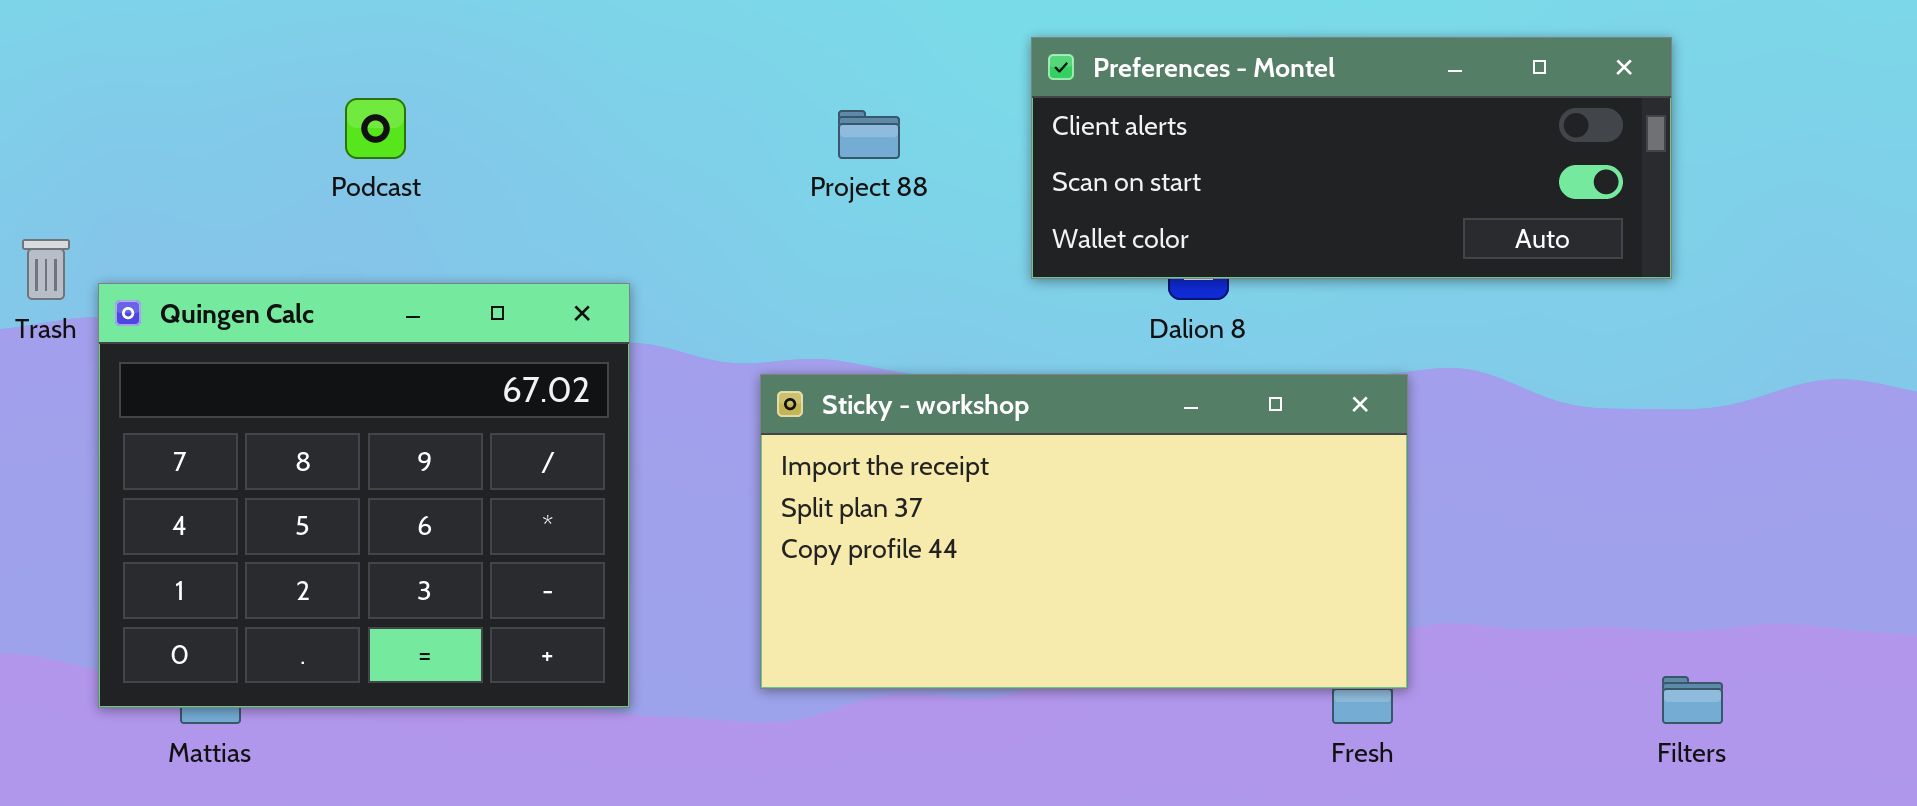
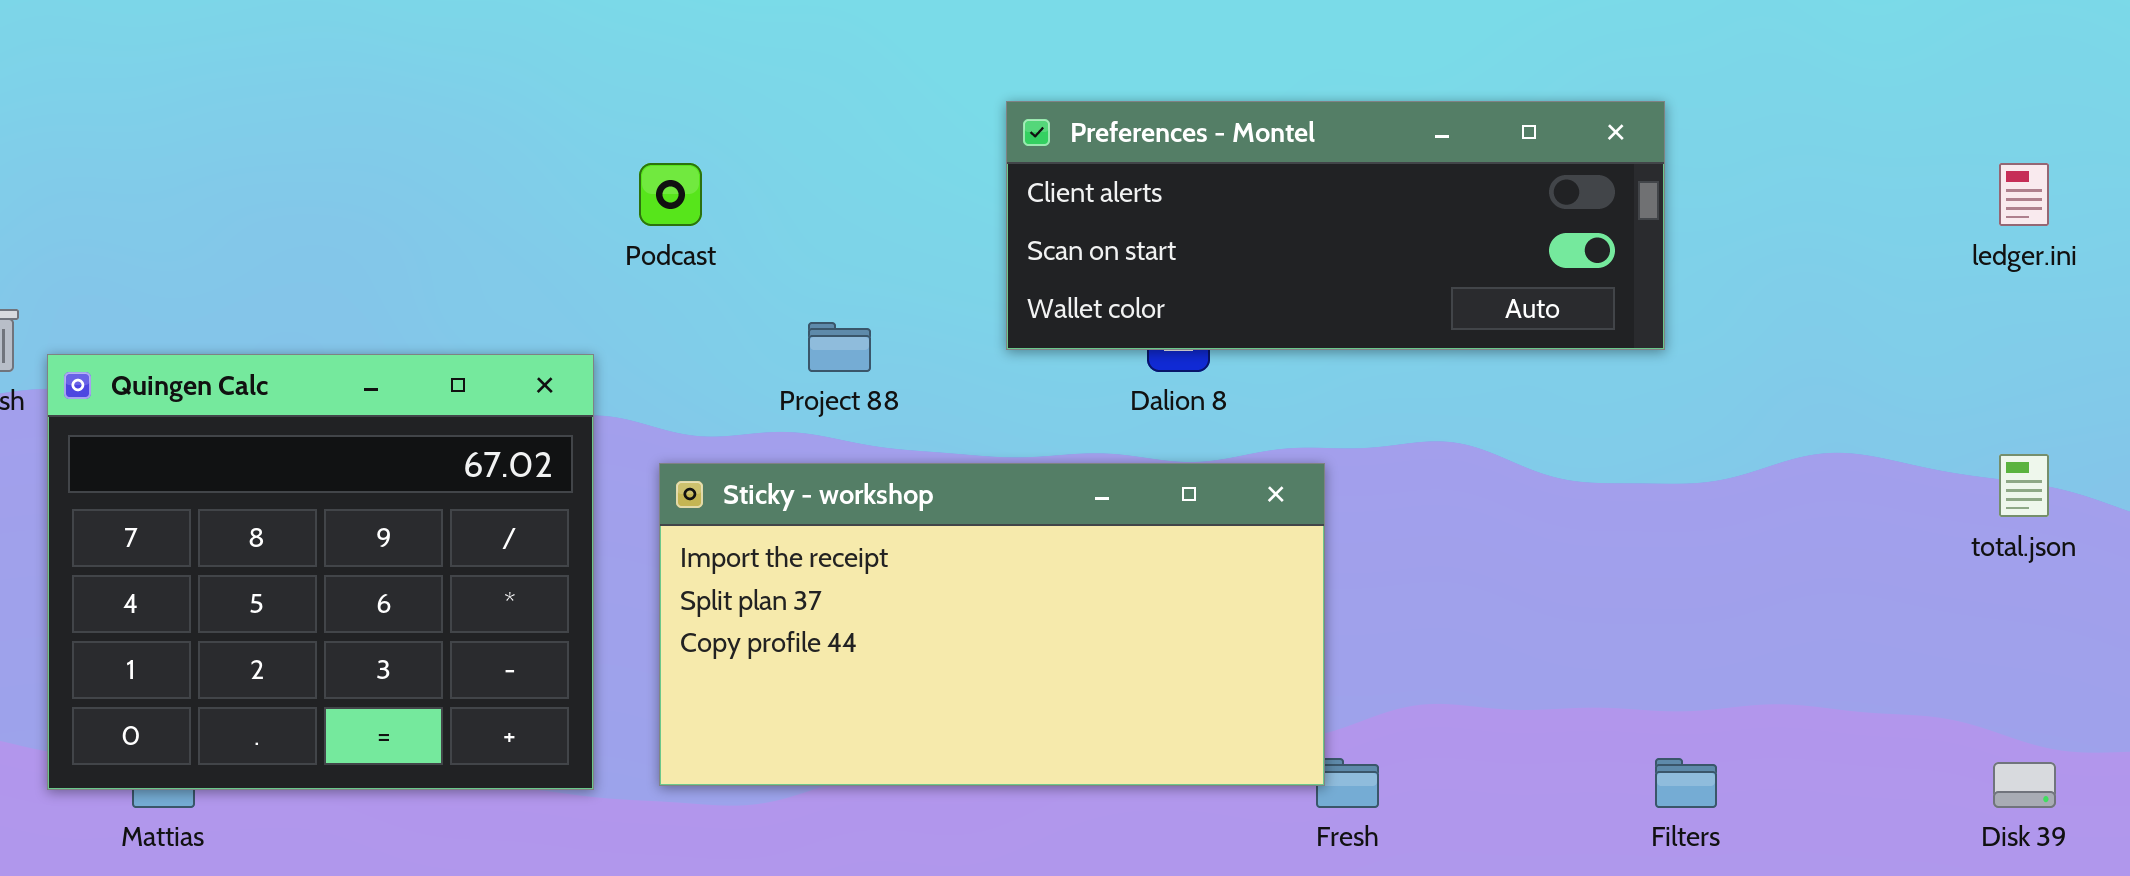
Podcast: [345,98,406,159] -> [639,163,702,226], moved
Project 88: [838,110,900,159] -> [808,322,871,372], moved
Sticky - workshop: [760,374,1408,689] -> [659,463,1325,786], moved

